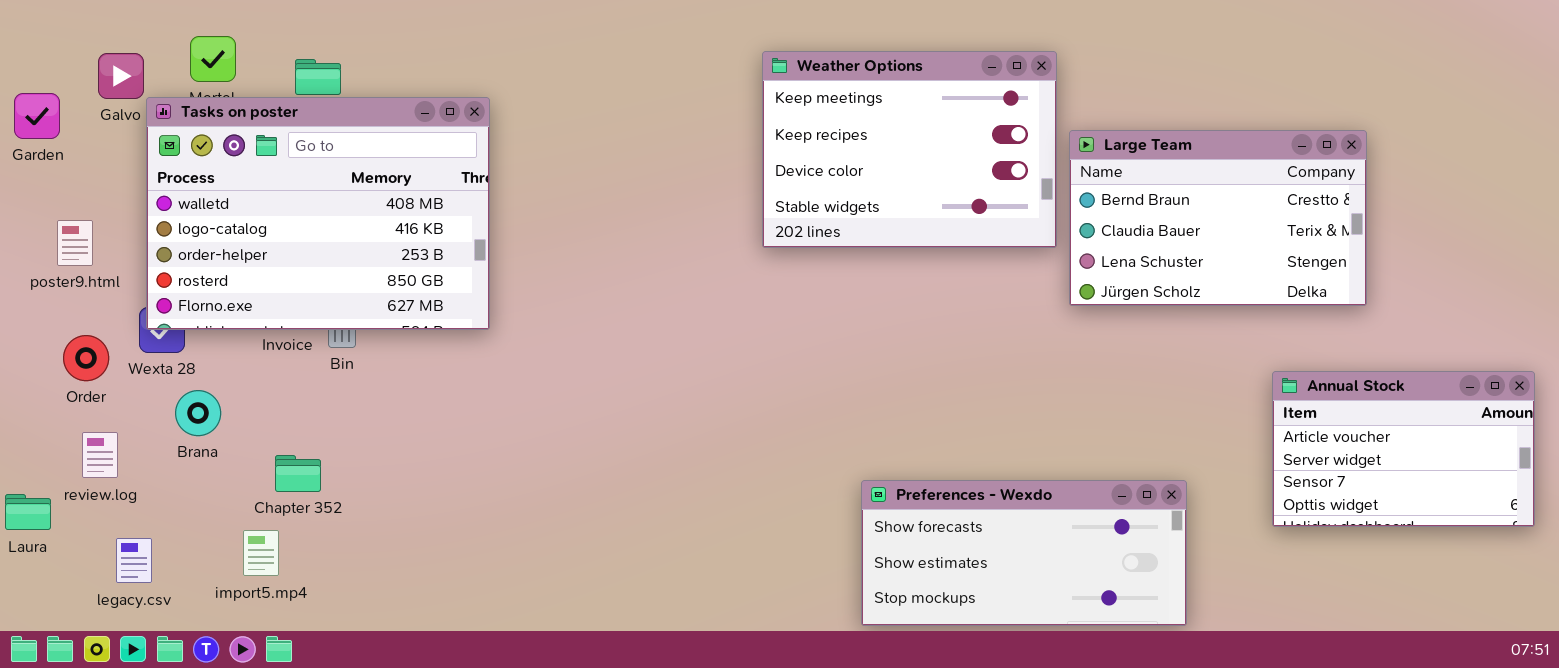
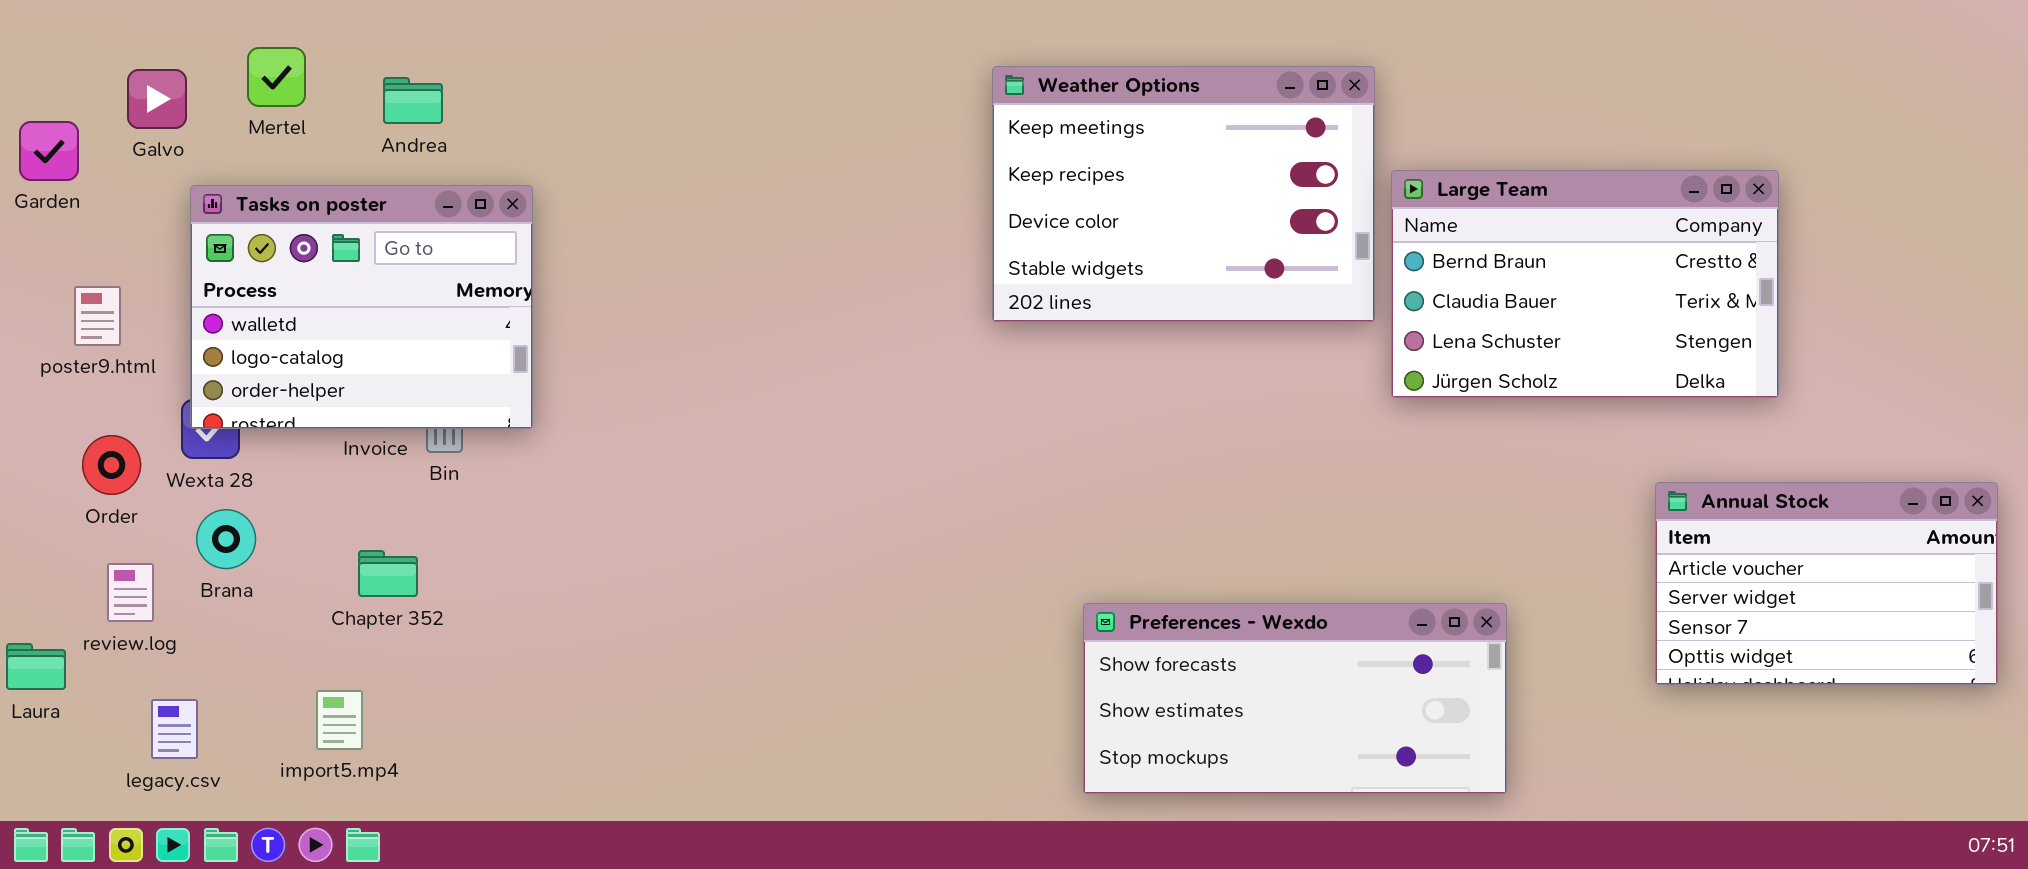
Tasks on poster: [146,97,490,330] -> [190,185,533,429], resized
Brana: [175,390,221,436] -> [196,509,256,569], moved
Chapter 352: [275,455,321,492] -> [358,550,418,597], moved
Preferences - Wexdo: [861,480,1187,626] -> [1083,603,1507,794], moved

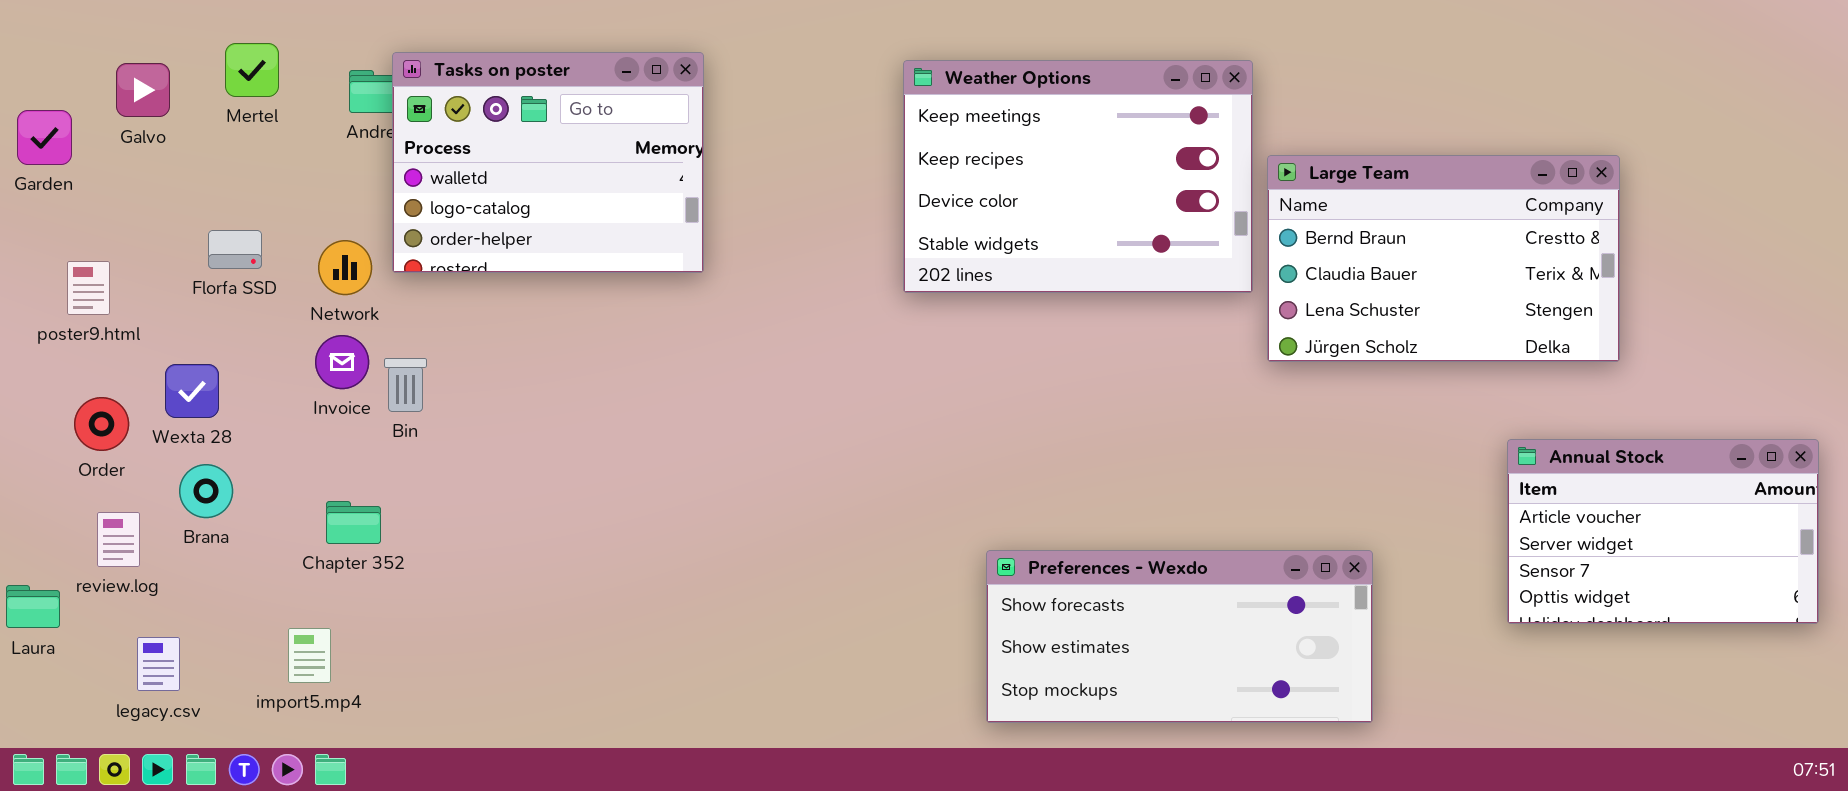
Tasks on poster: [190,185,533,429] -> [392,52,704,273], moved

